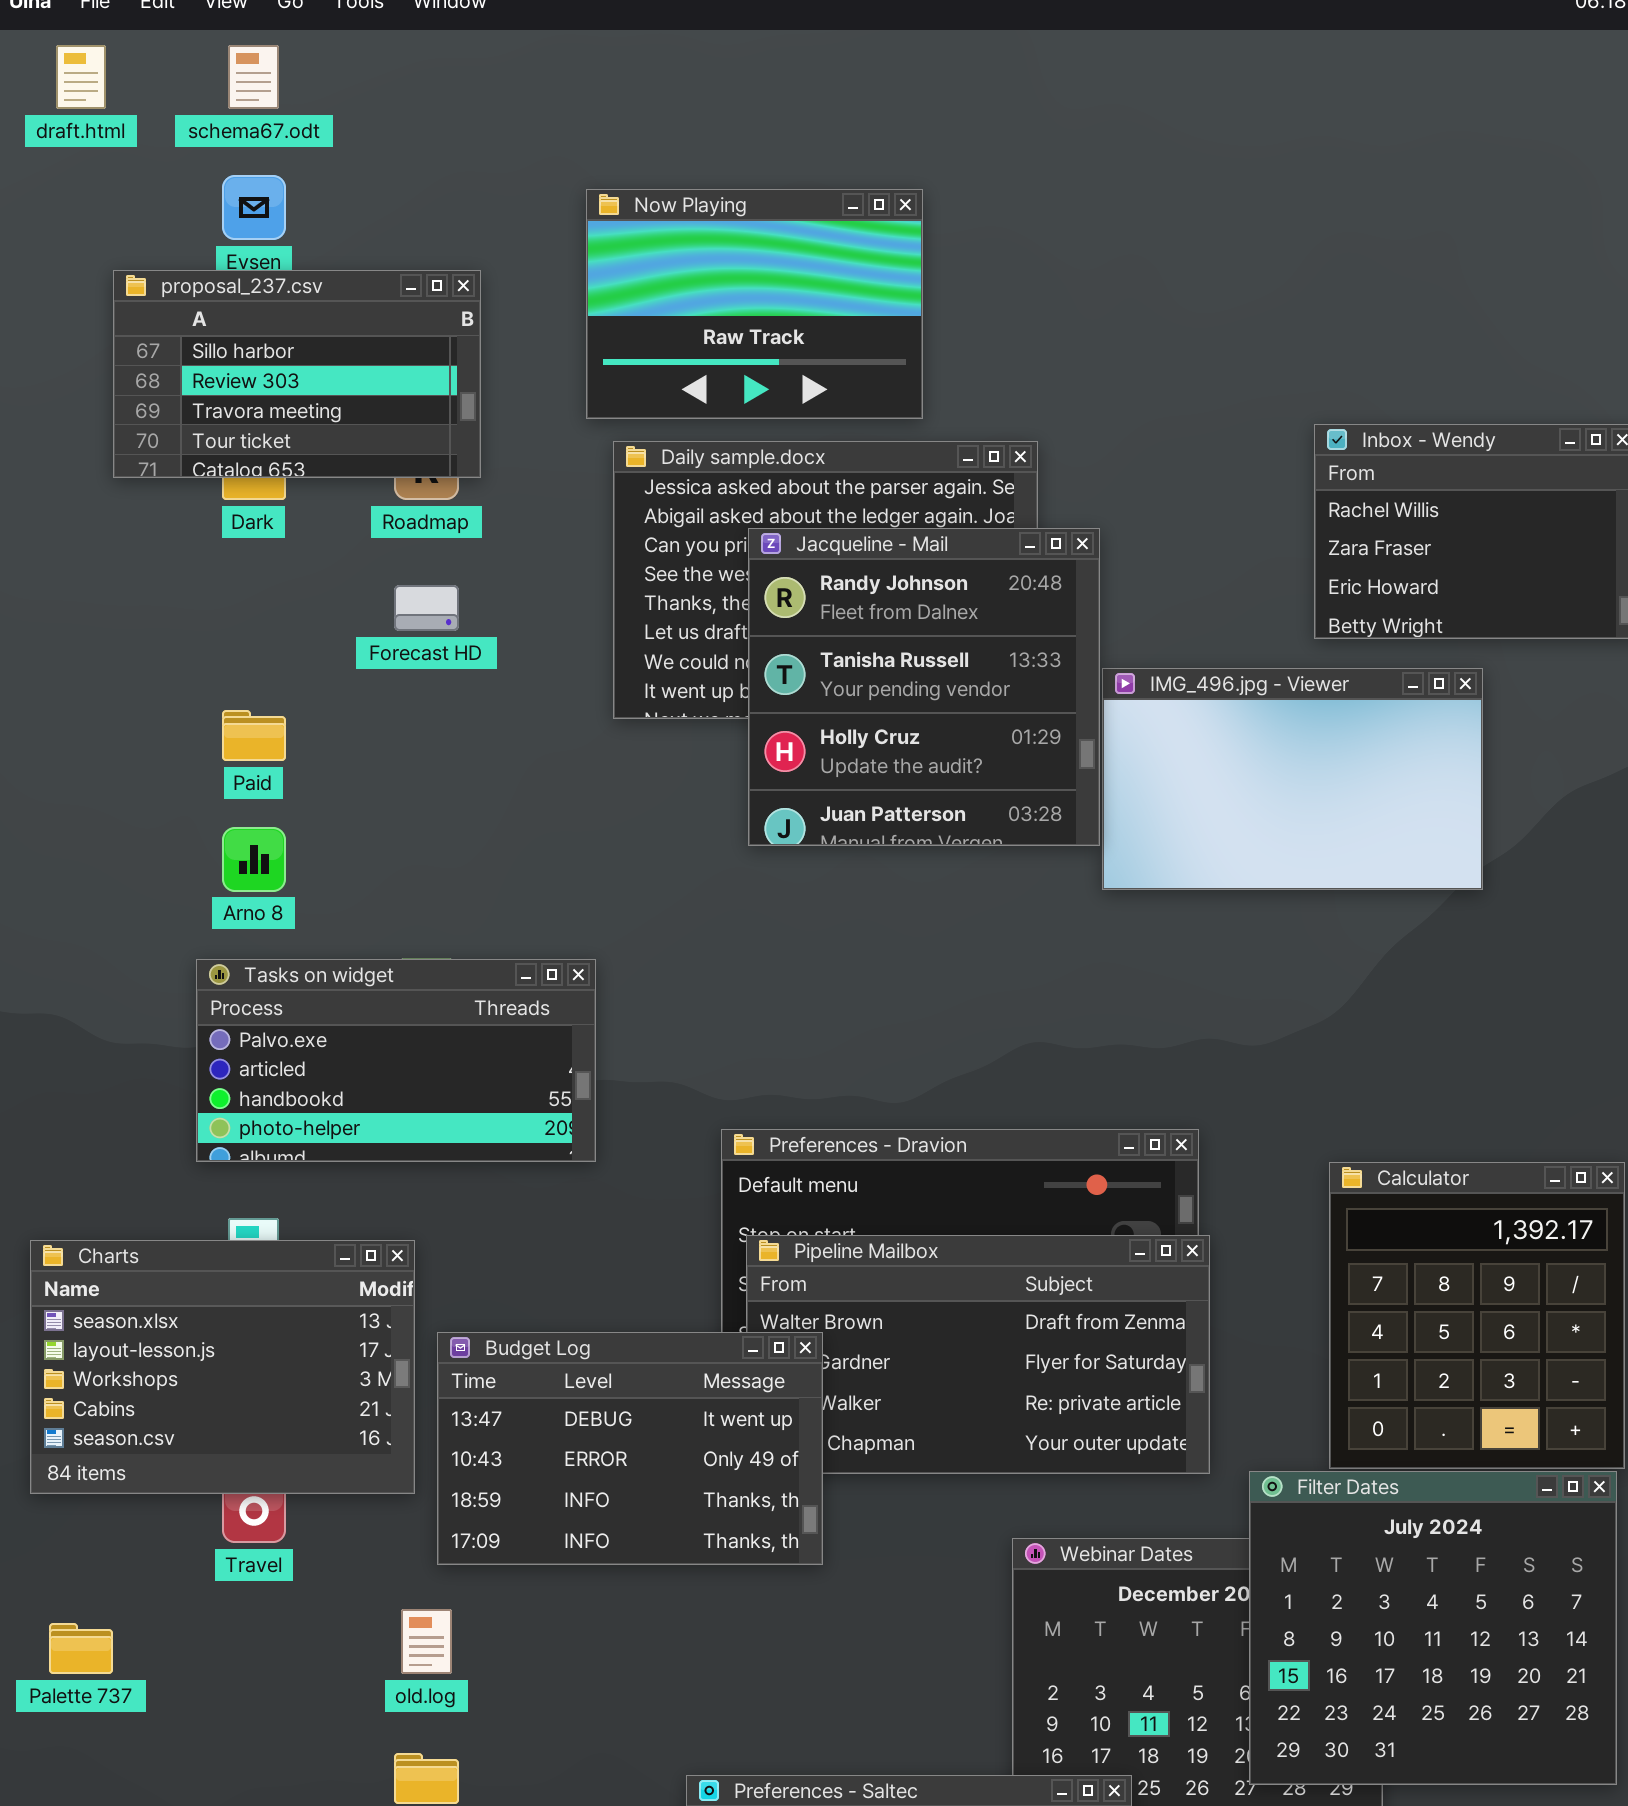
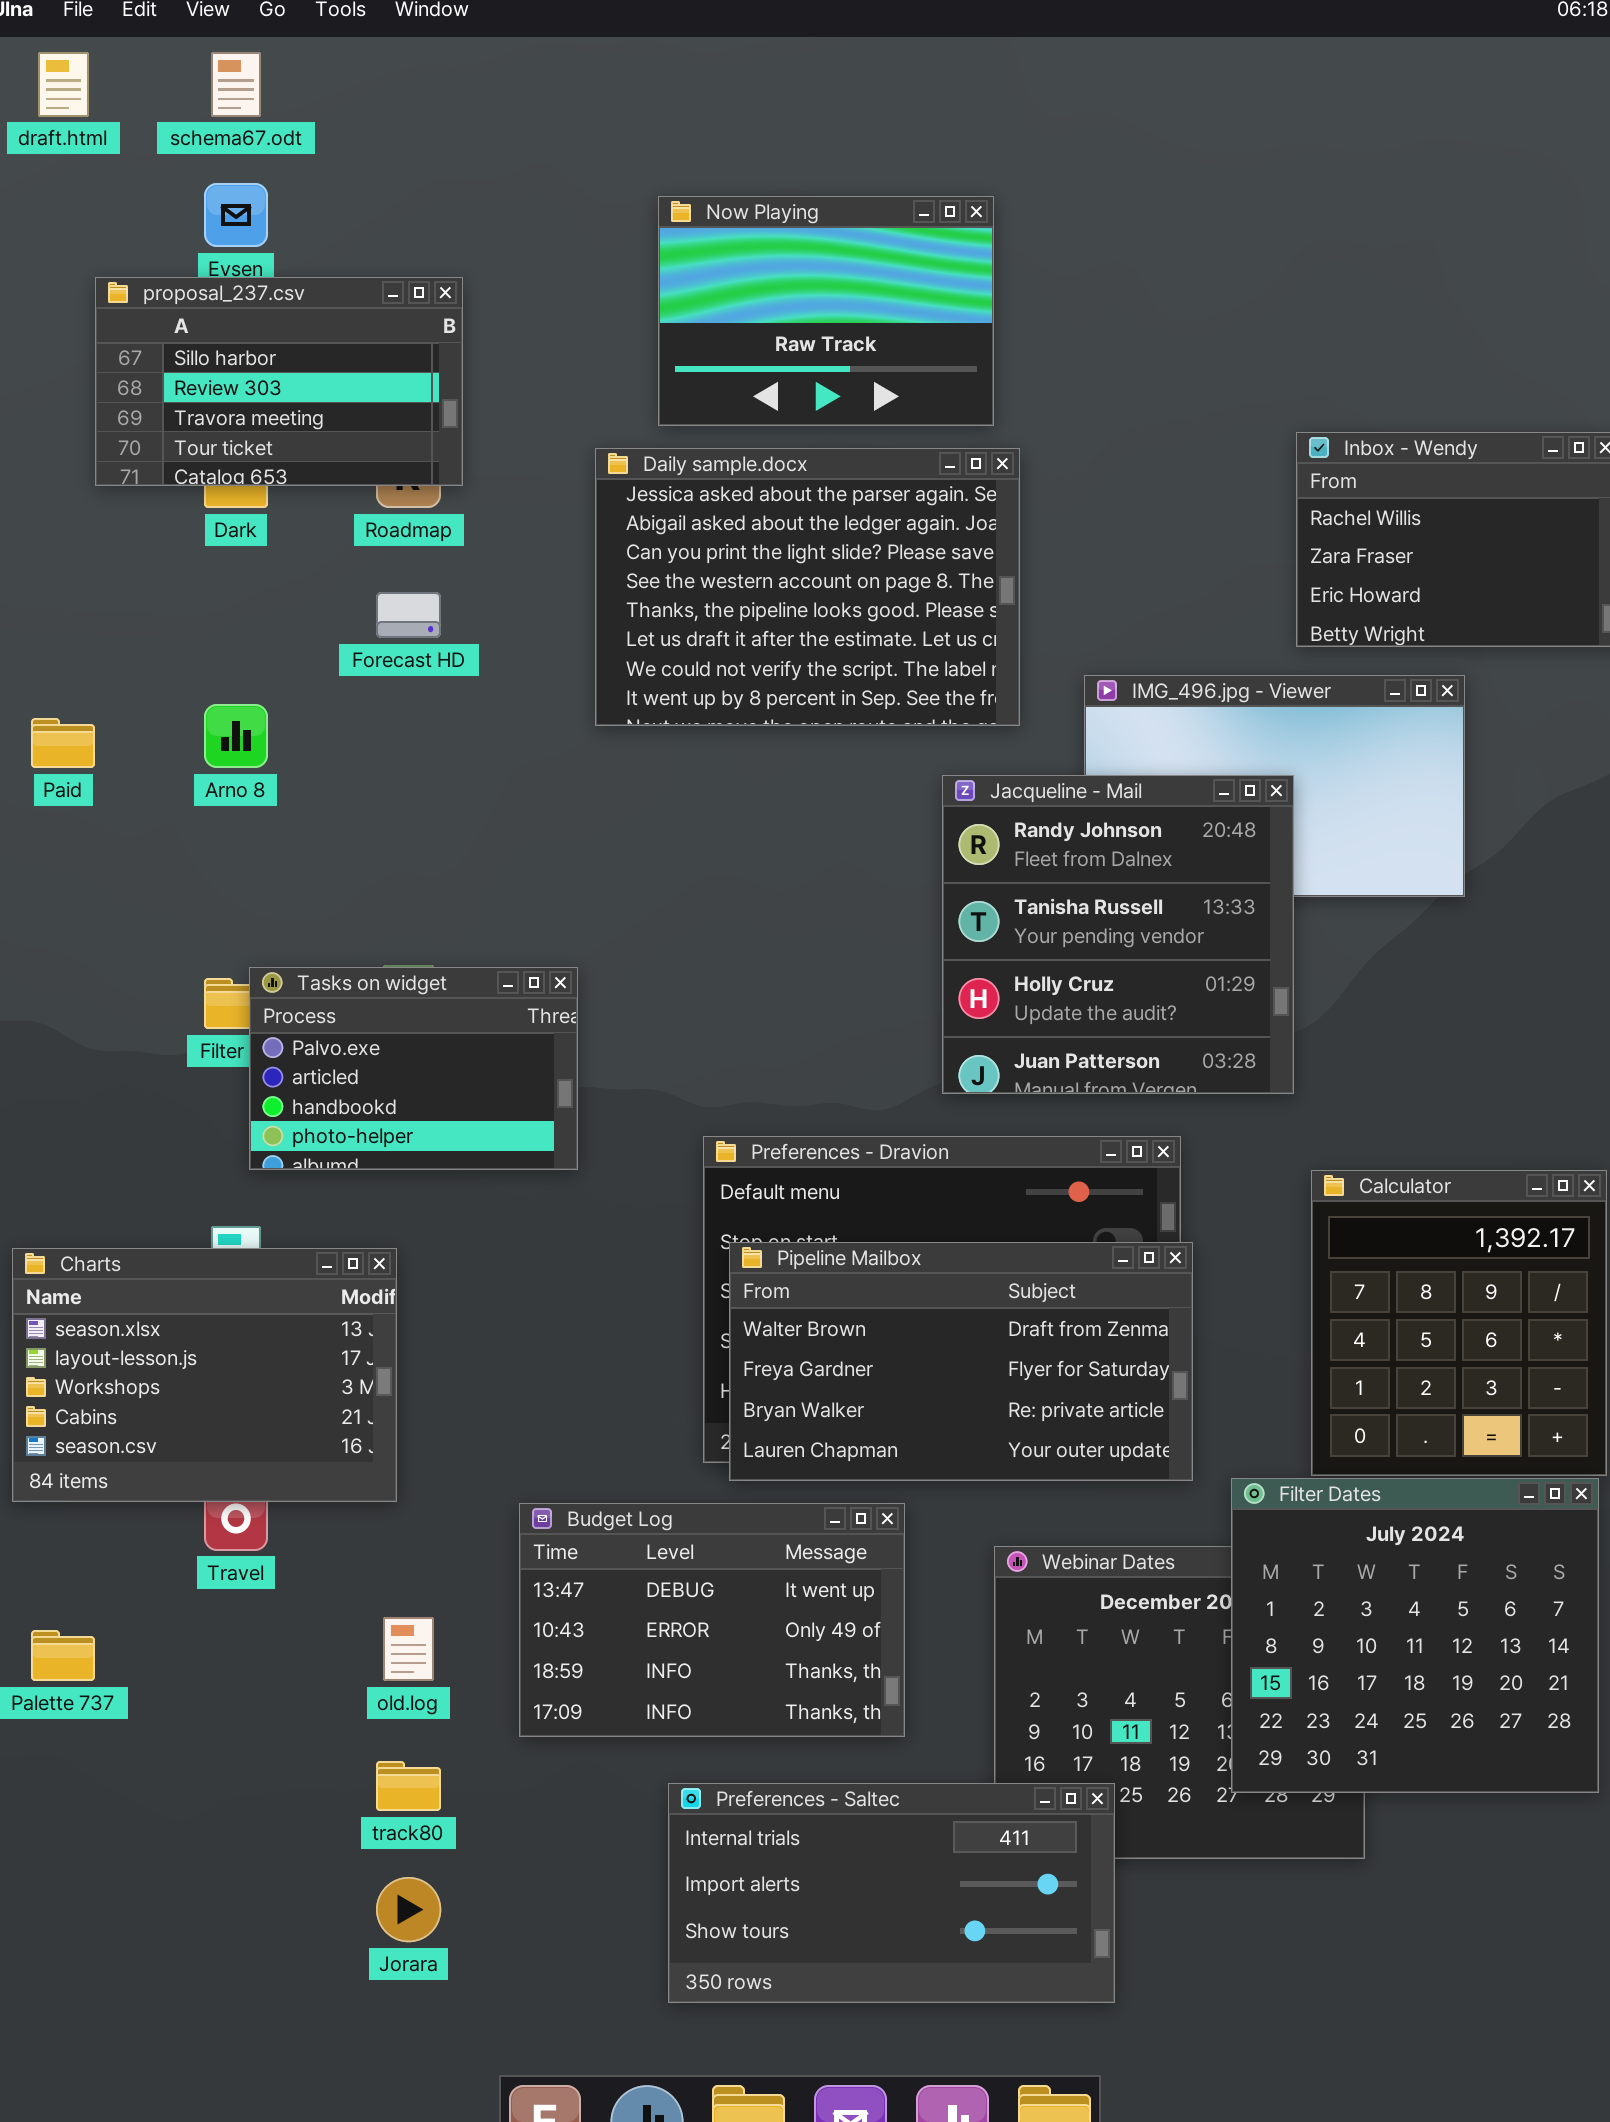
Now Playing: [586,189,923,419] -> [658,196,994,426], moved
Jacqueline - Mail: [748,528,1100,846] -> [942,775,1294,1094], moved
Paid: [222,710,286,761] -> [31,718,95,768], moved
Arno 8: [222,827,286,892] -> [204,704,268,768], moved
Tasks on widget: [196,959,596,1162] -> [249,967,578,1170], resized
Budget Log: [437,1332,823,1565] -> [519,1503,905,1737], moved

